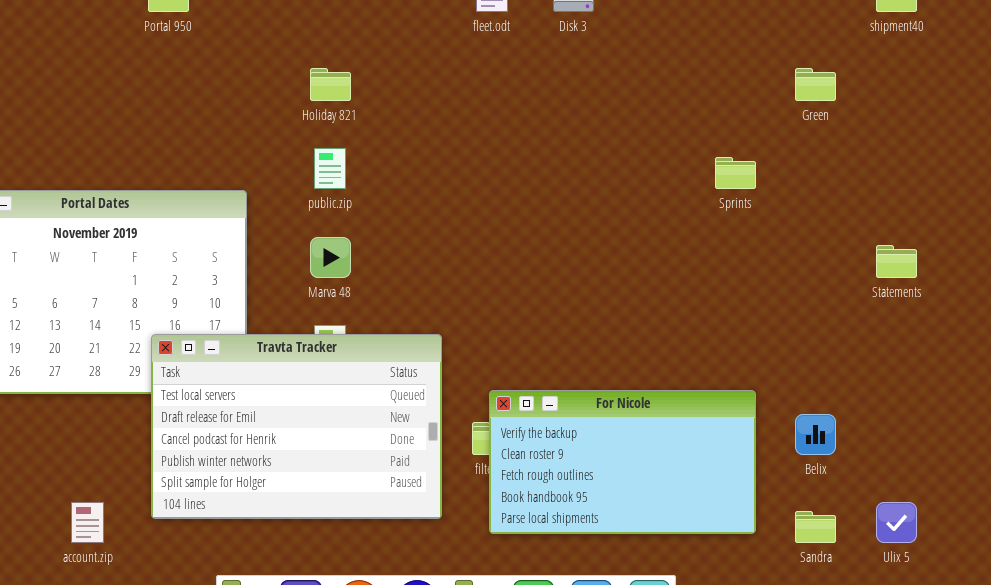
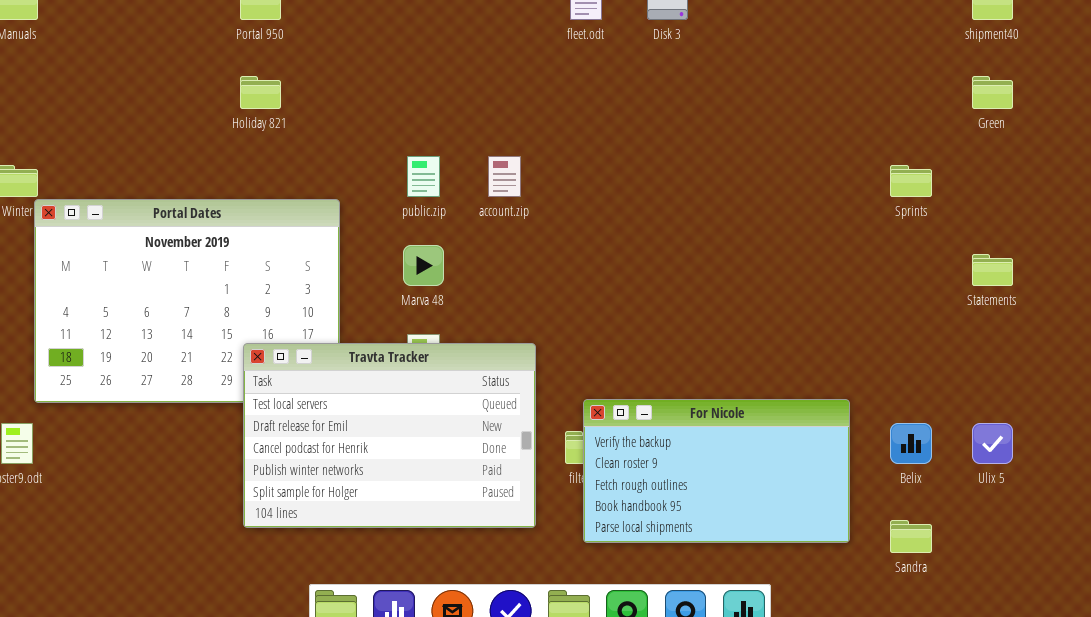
Holiday 821: [310,68,351,101] -> [240,76,281,109], moved
Green: [795,68,836,101] -> [972,76,1013,109], moved
Sprints: [715,157,756,189] -> [890,165,932,197], moved
account.zip: [71,502,104,543] -> [488,156,521,197], moved
Ulix 5: [876,502,917,543] -> [972,423,1013,464], moved

